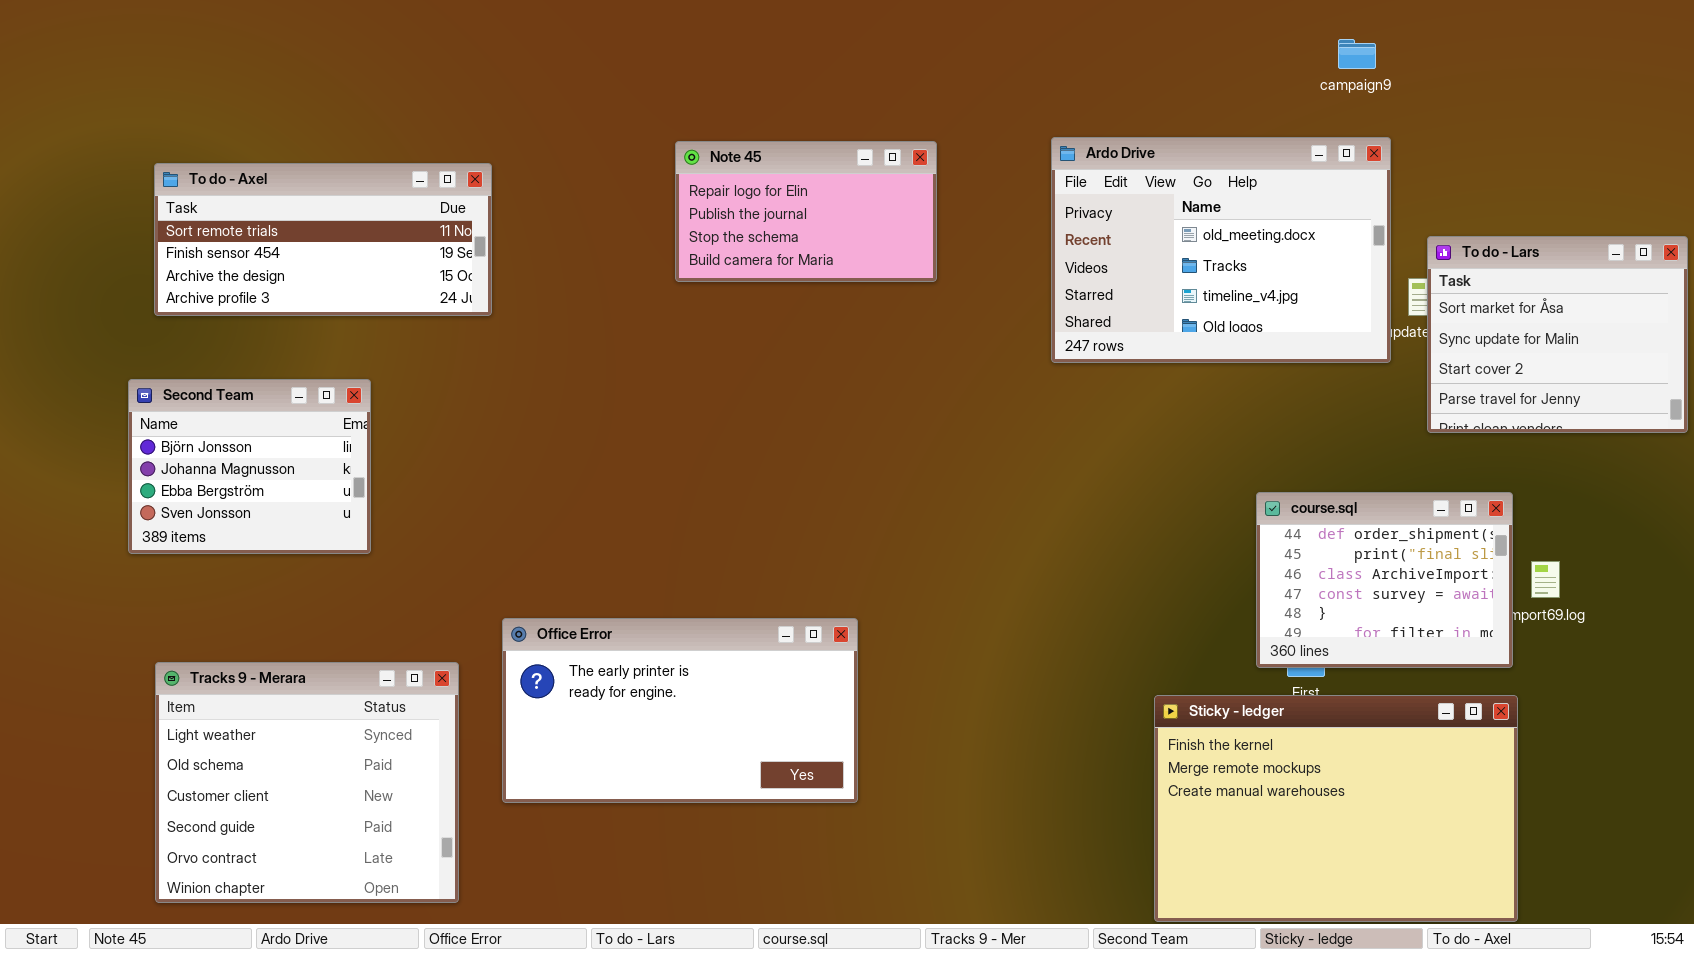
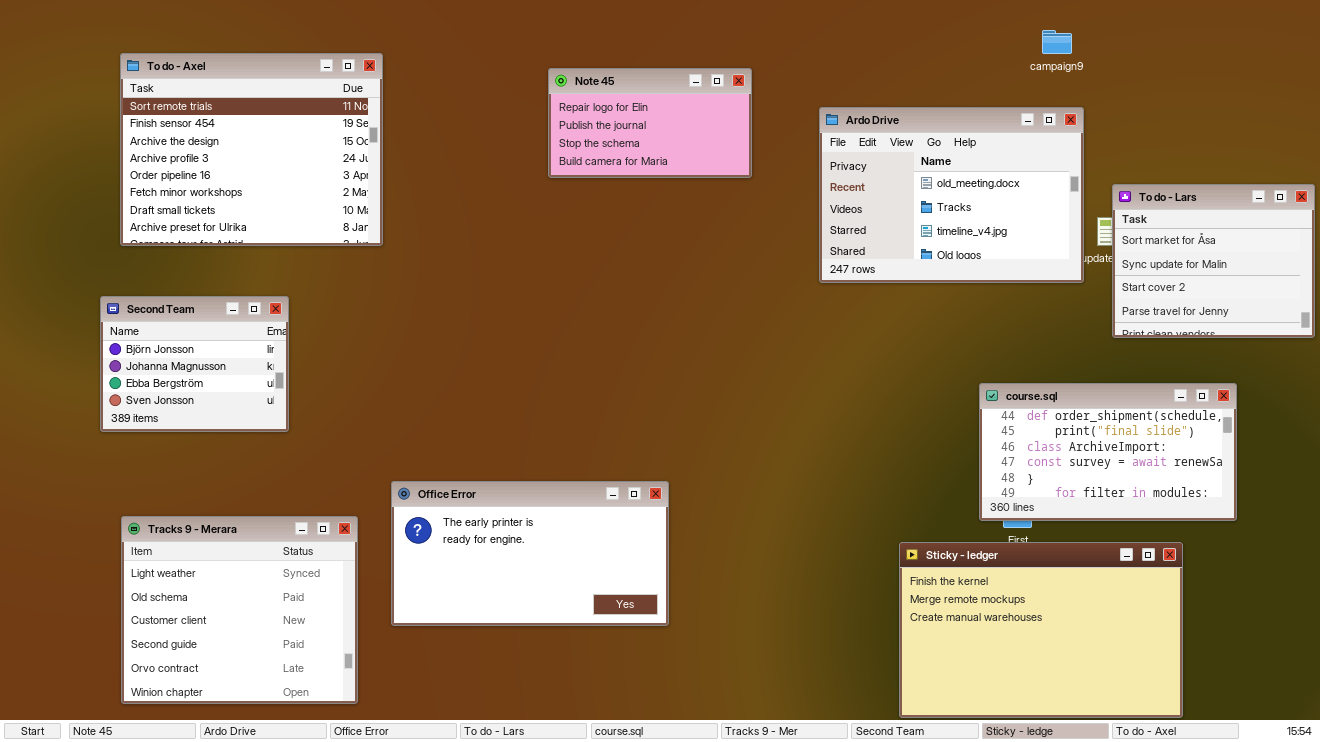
Note 45: [675,141,937,282] -> [548,68,752,178], moved
To do - Axel: [154,163,492,316] -> [120,53,383,246], resized
course.sql: [1256,492,1513,668] -> [979,383,1237,521], resized

